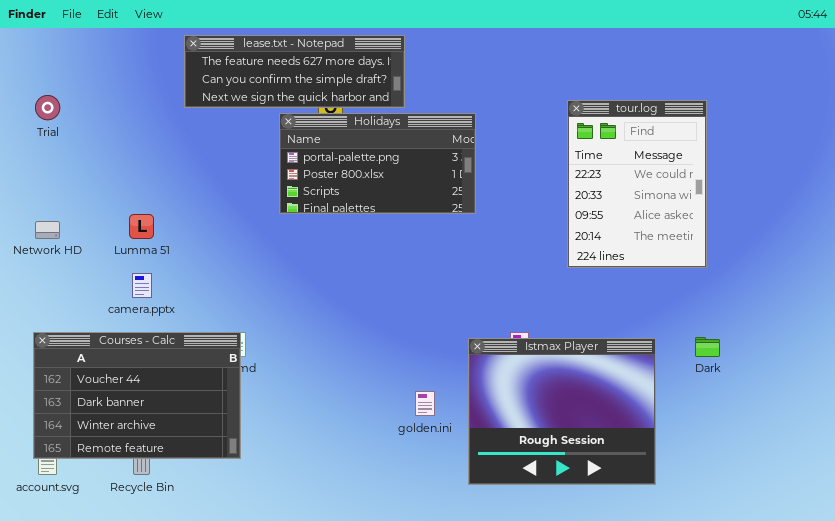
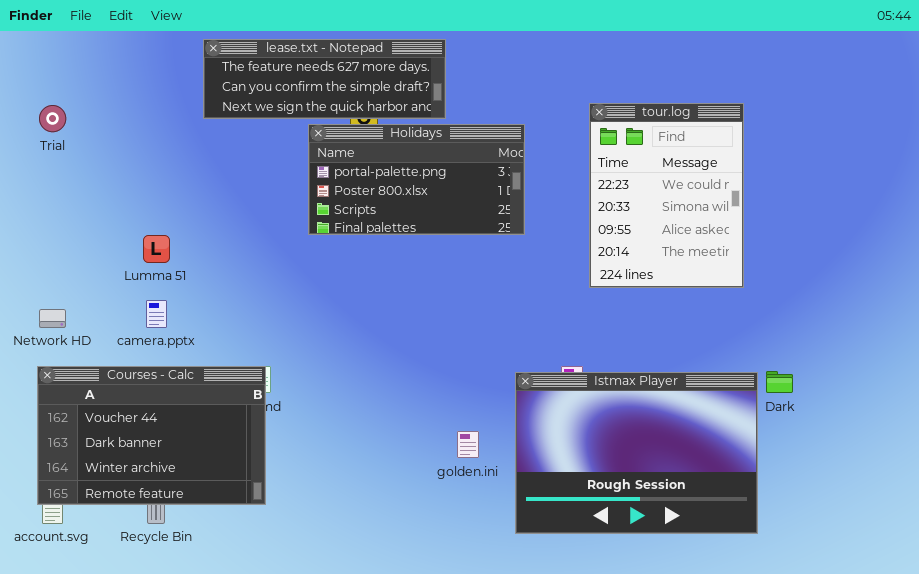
tour.log: [567,100,707,268] -> [589,103,744,288], moved
Network HD: [35,221,60,239] -> [39,309,66,328], moved
Istmax Player: [468,338,656,485] -> [515,372,758,534], resized

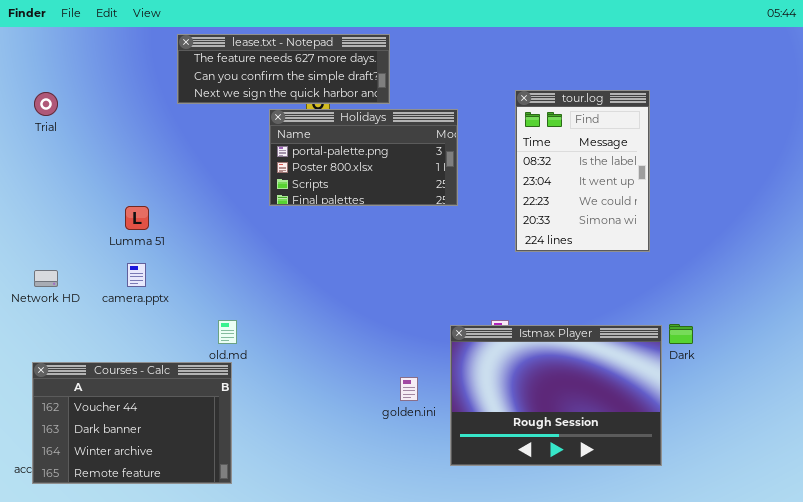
tour.log: [589,103,744,288] -> [515,90,650,252], scrolled up 2 rows
Courses - Calc: [37,366,266,505] -> [32,362,232,484], moved

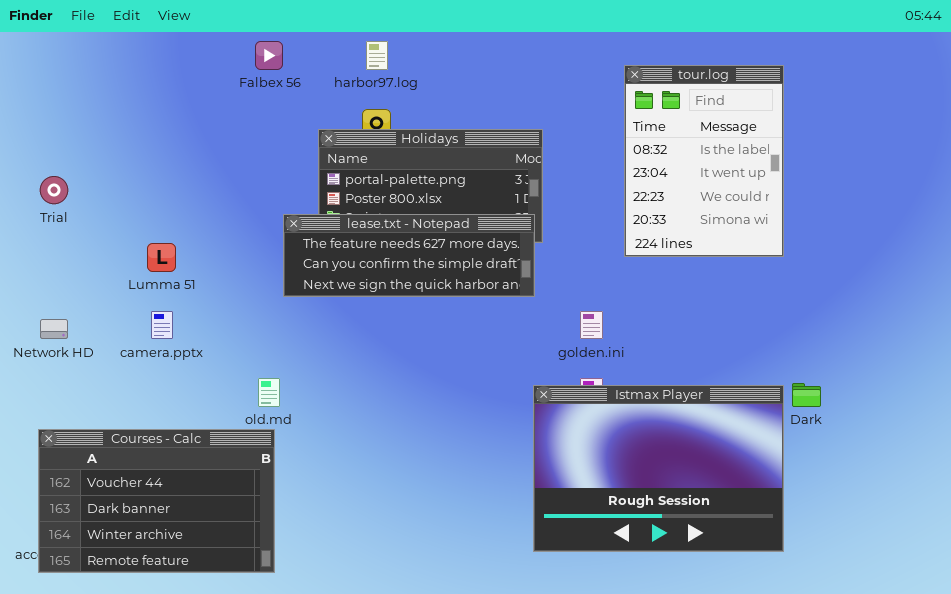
lease.txt - Notepad: [177,34,390,104] -> [283,214,535,297], moved
tour.log: [515,90,650,252] -> [624,65,784,257], moved
Trial: [34,92,58,116] -> [40,176,68,204], moved
golden.ini: [400,377,418,401] -> [580,311,603,339], moved

